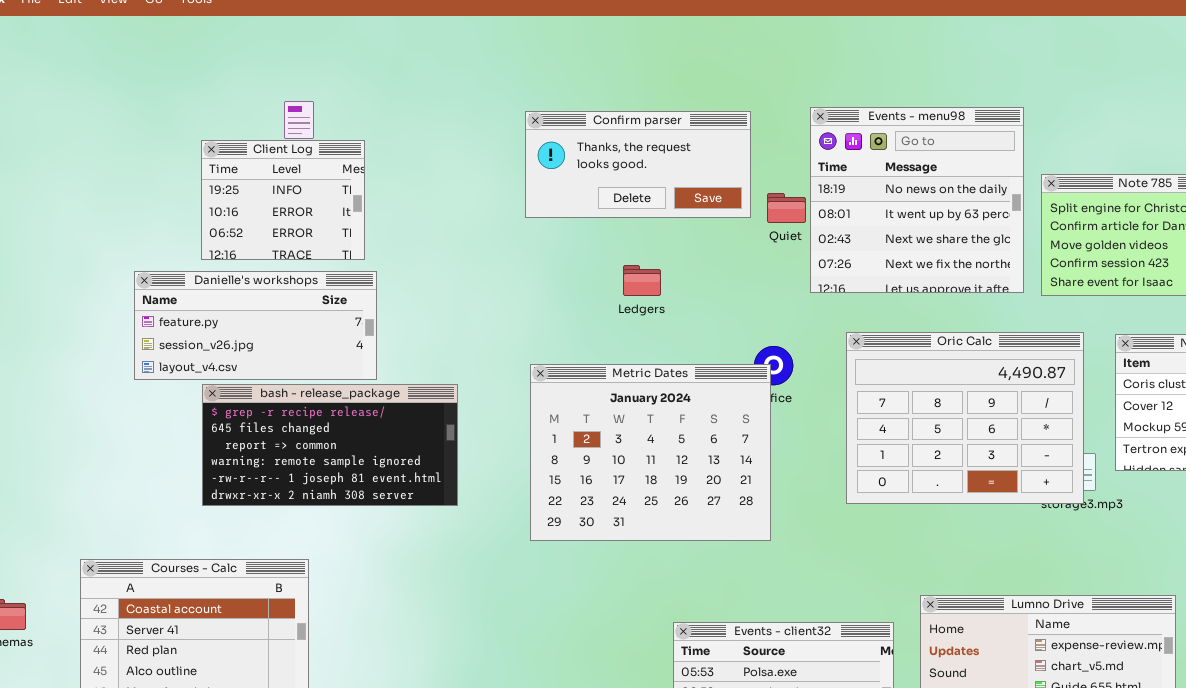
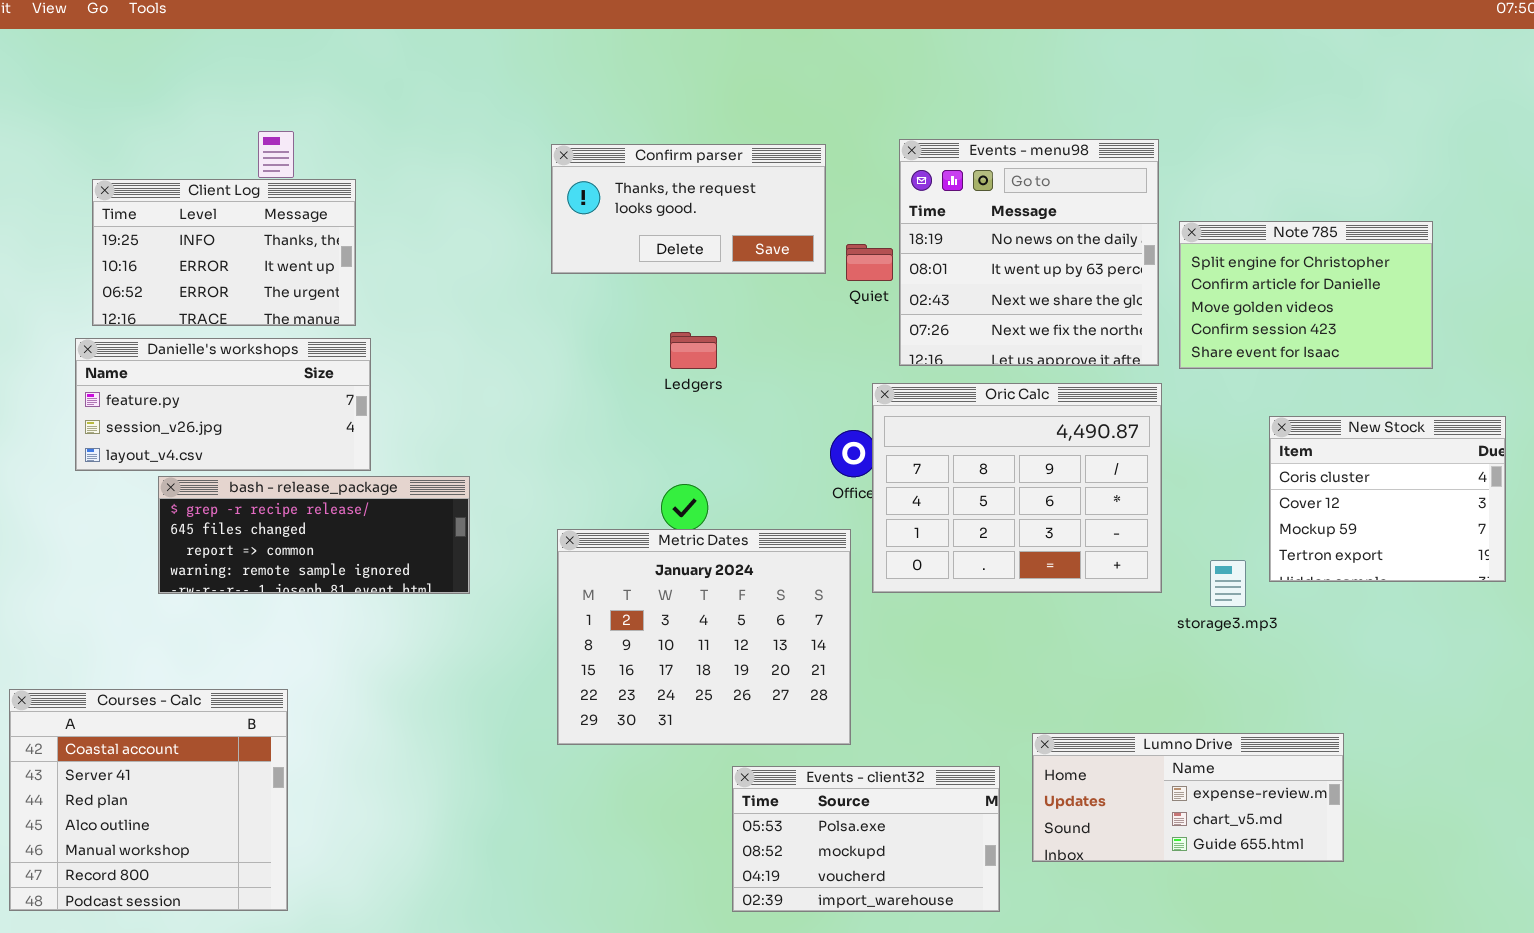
Client Log: [201,140,365,260] -> [92,179,356,326], resized
Oric Calc: [846,332,1084,504] -> [872,383,1162,593], moved
Metric Dates: [530,364,771,541] -> [557,529,851,745], moved
bash - release_package: [202,384,458,506] -> [158,476,470,594], resized

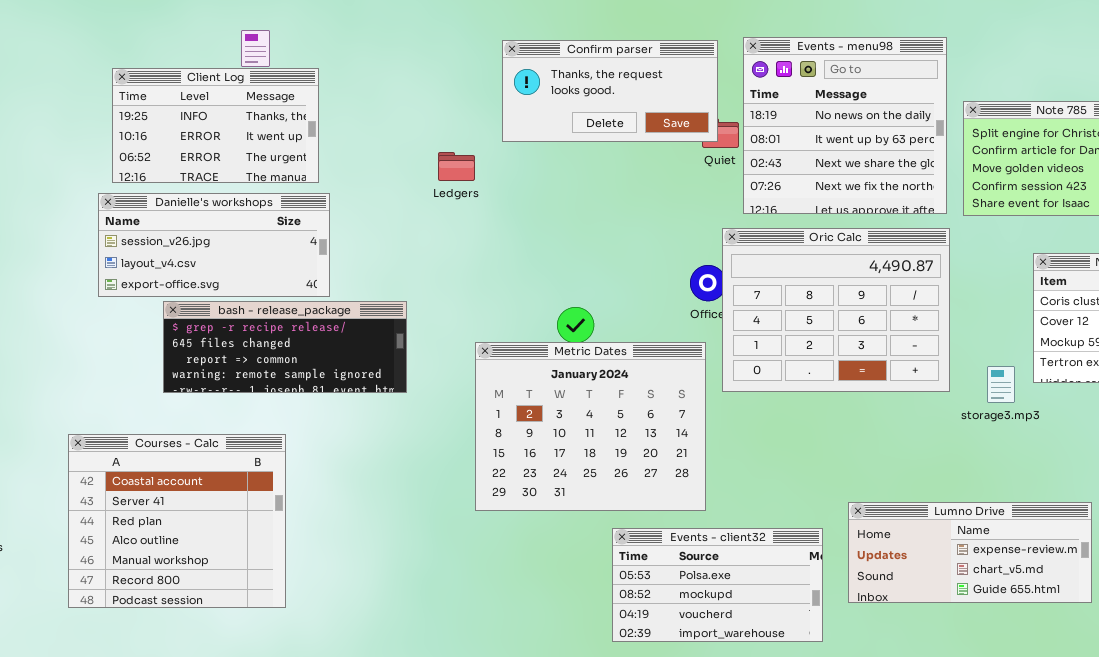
Confirm parser: [551,144,826,274] -> [502,40,718,142], moved
Ledgers: [670,332,717,369] -> [438,152,475,181], moved
Danielle's workshops: [75,338,371,471] -> [98,193,330,297], scrolled down 1 row
Courses - Calc: [9,689,288,911] -> [68,434,286,608], moved

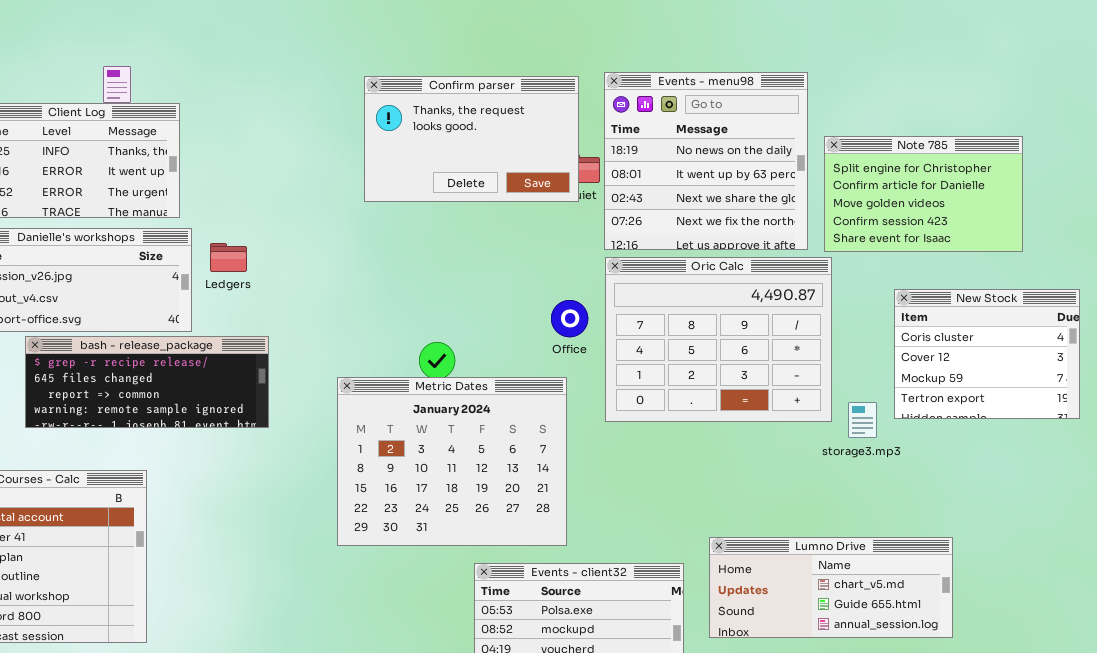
Confirm parser: [502,40,718,142] -> [364,76,579,202], resized
Ledgers: [438,152,475,181] -> [210,243,247,272], moved
Oric Calc: [722,228,950,392] -> [605,257,832,422], moved
Lumno Drive: [848,502,1092,603] -> [709,537,953,638], scrolled down 1 row

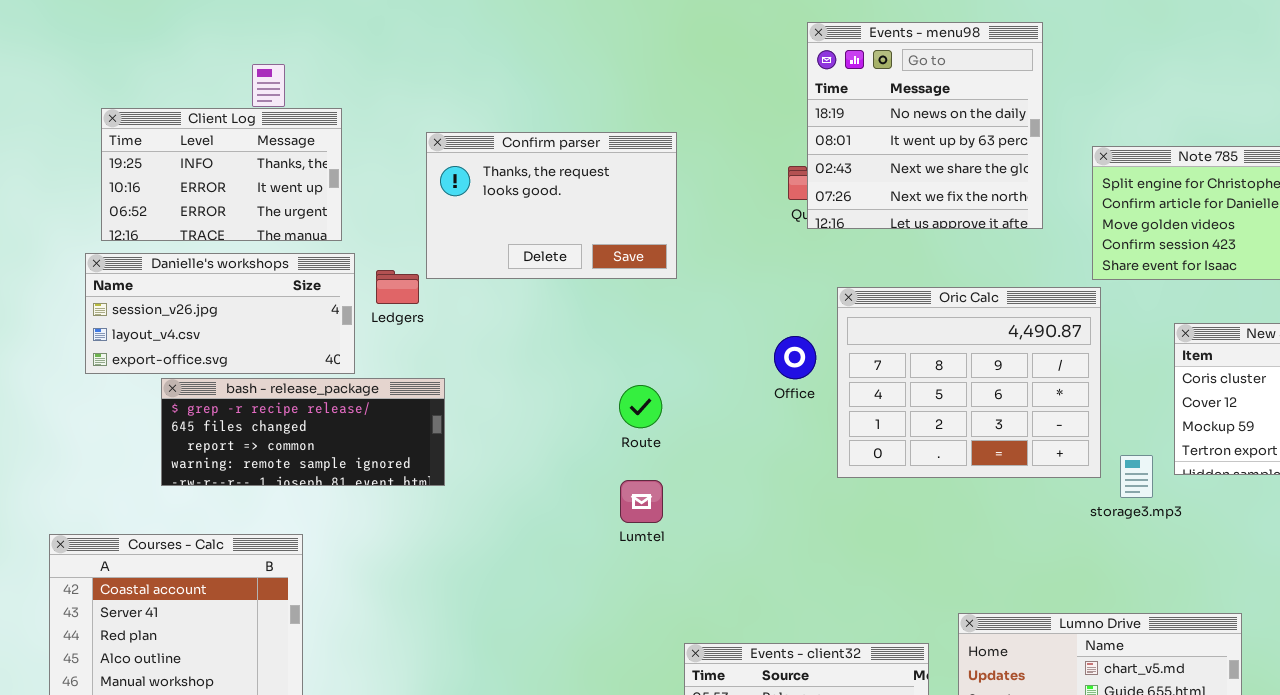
Events - menu98: [604,72,808,250] -> [807,22,1043,229], moved
Confirm parser: [364,76,579,202] -> [426,132,677,279], moved
Metric Dates: [337,377,567,546] -> none, closed

